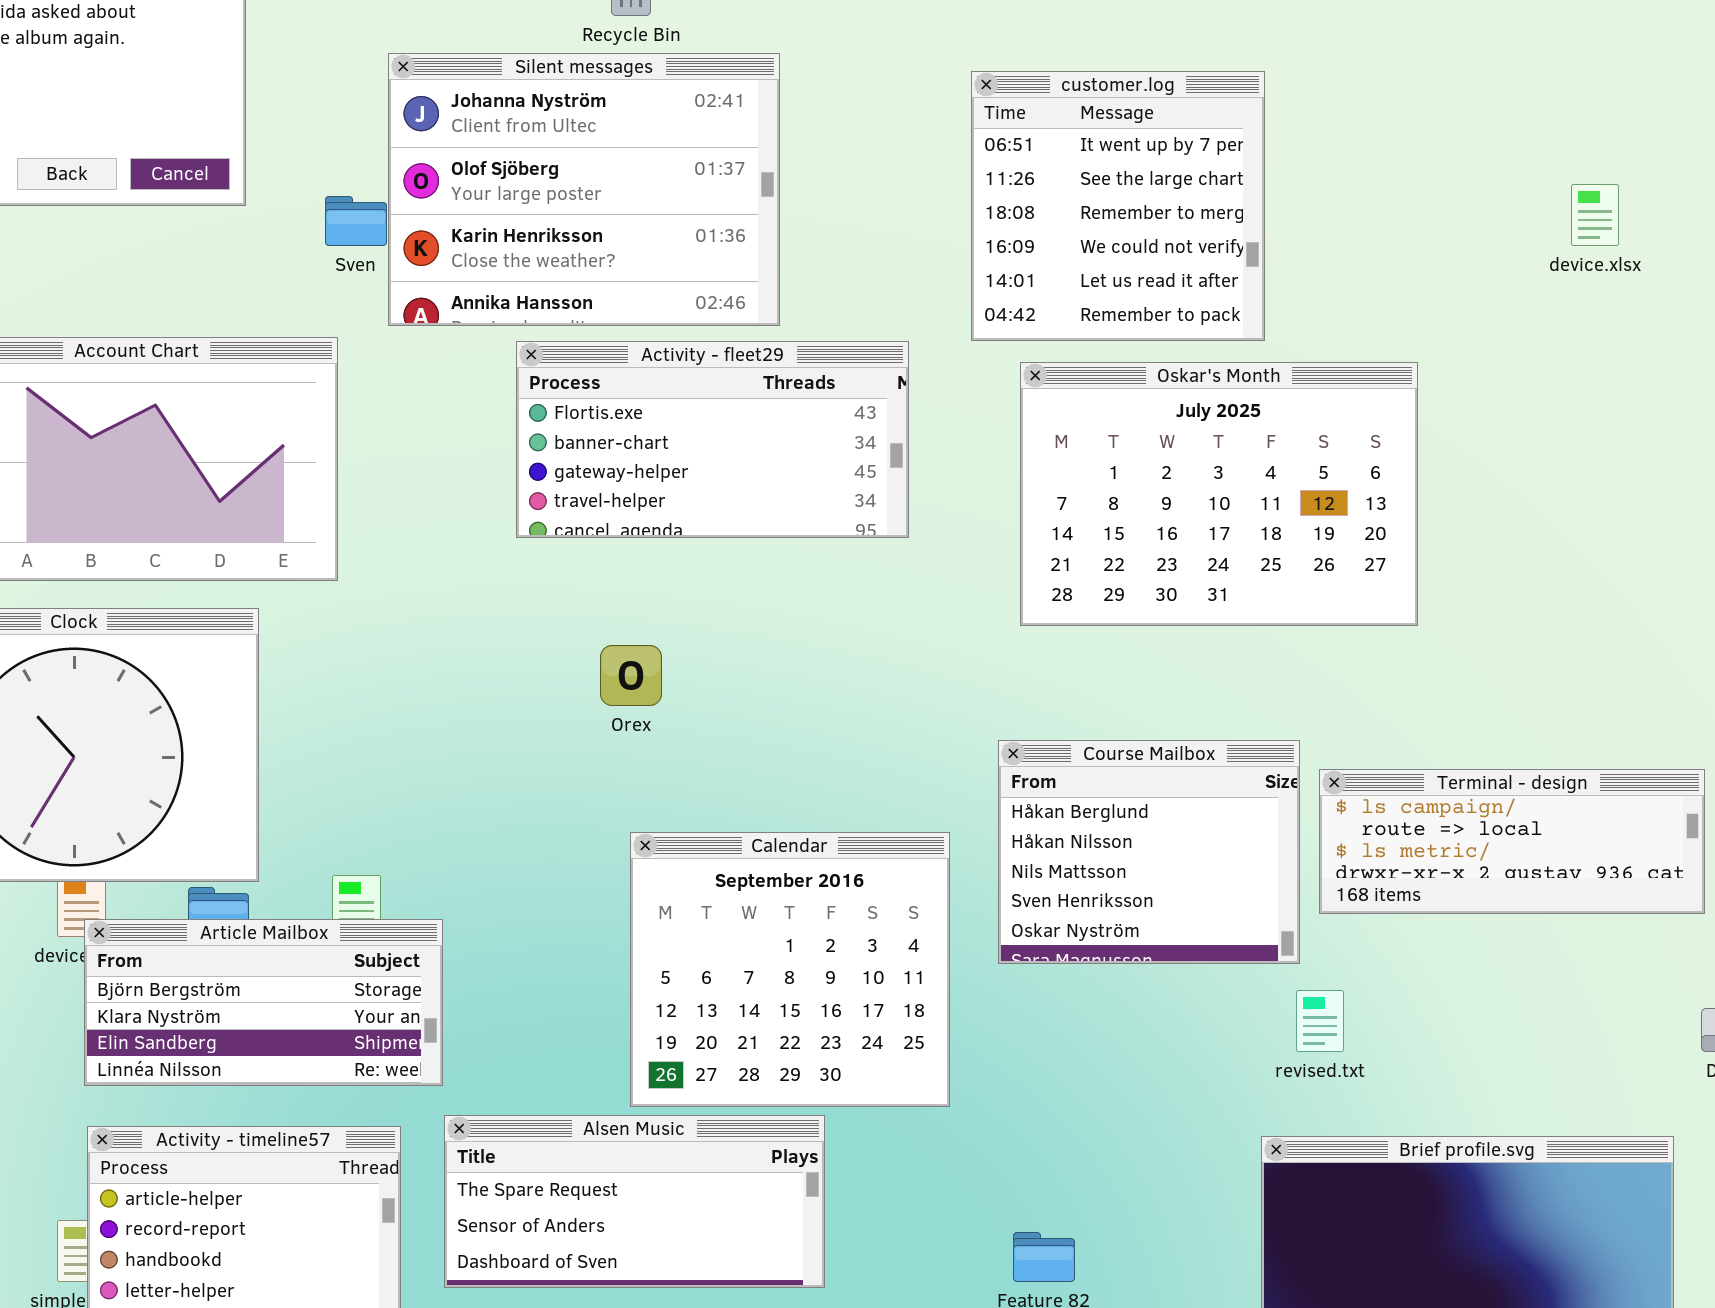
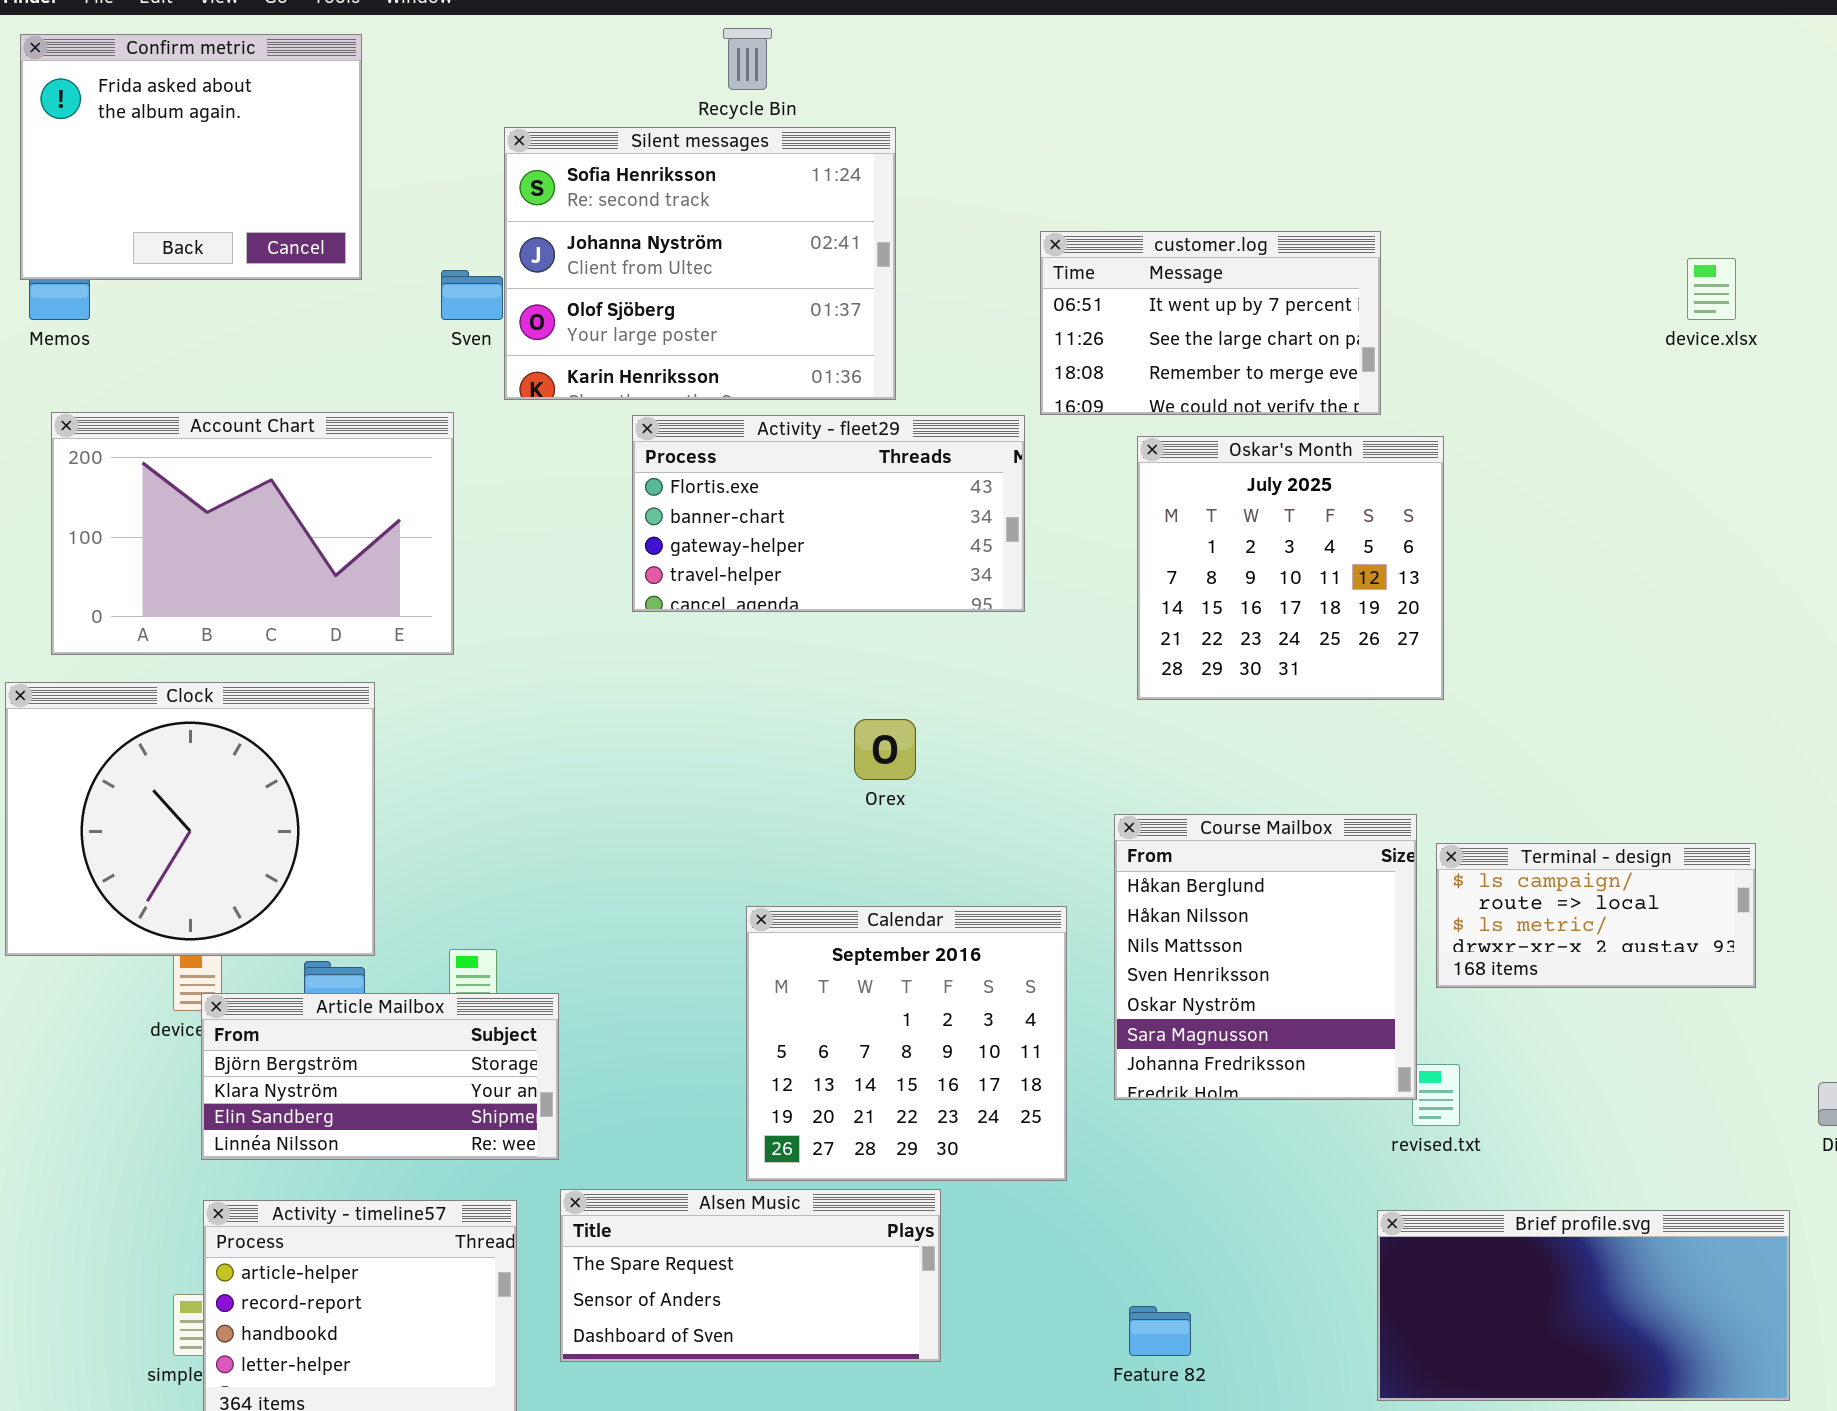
Silent messages: [388,53,780,326] -> [504,127,896,400], scrolled up 1 row
customer.log: [971,71,1265,341] -> [1040,231,1381,415], resized
Oskar's Month: [1020,362,1418,626] -> [1137,436,1444,700], resized
Orex: [600,645,662,706] -> [854,719,916,780], moved
Course Mailbox: [998,740,1300,964] -> [1114,814,1417,1100], resized
Terminal - design: [1319,769,1705,914] -> [1436,843,1756,988], resized

